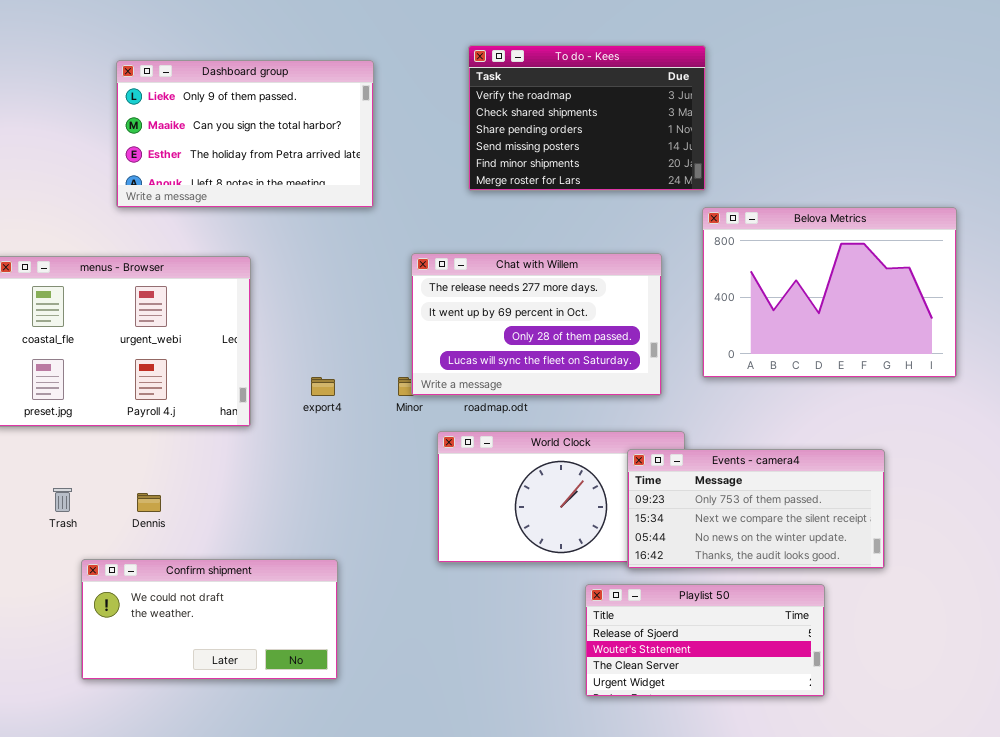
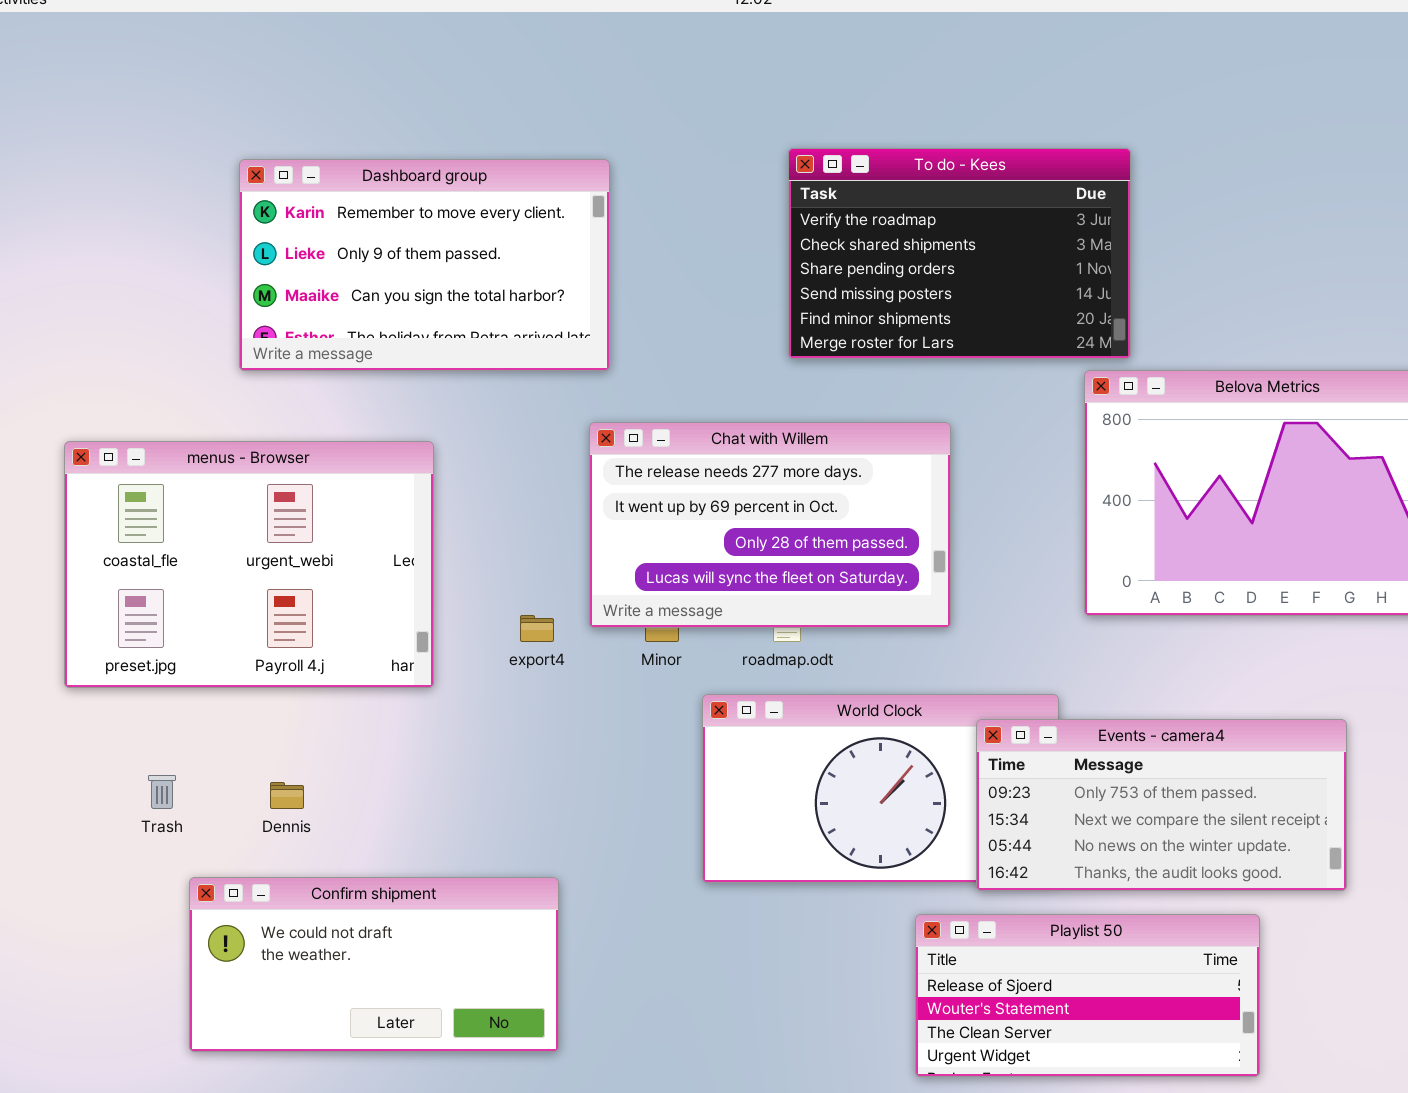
To do - Kees: [468,45,706,191] -> [788,148,1131,359], moved
Dashboard group: [116,60,374,208] -> [239,159,610,371], scrolled up 1 row
Chat with Willem: [411,253,662,396] -> [589,422,951,628], moved

